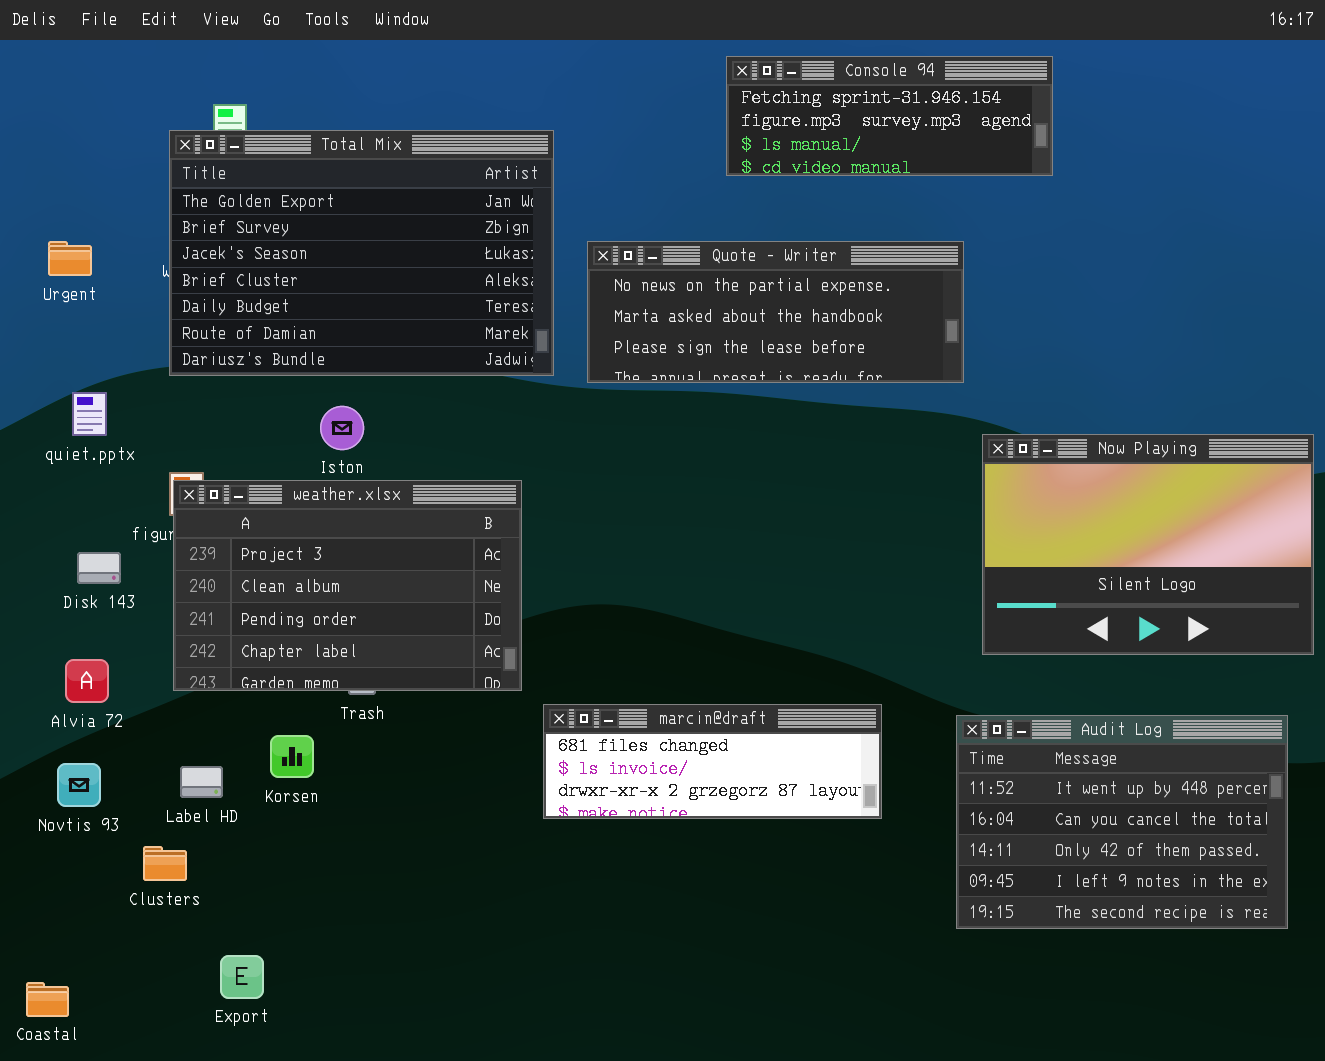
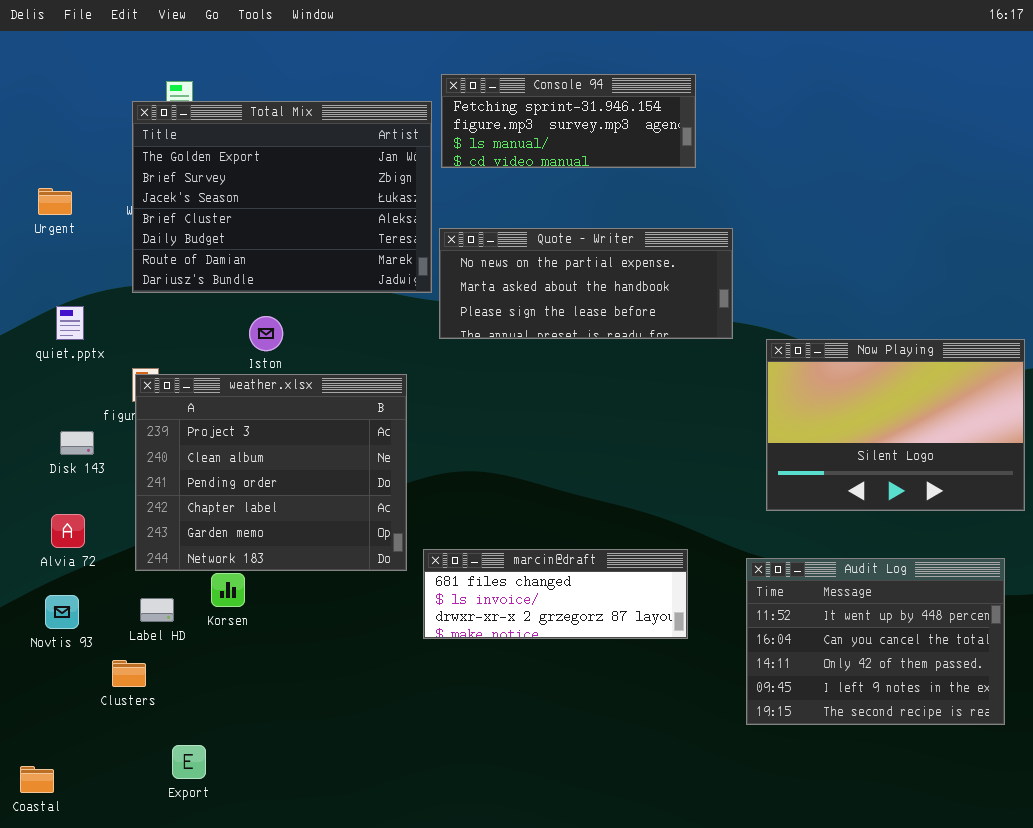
Console 94: [726,56,1053,176] -> [441,74,696,168], moved
Quote - Writer: [587,241,964,383] -> [439,228,733,339], moved
weather.xlsx: [173,480,522,691] -> [135,374,407,571], resized

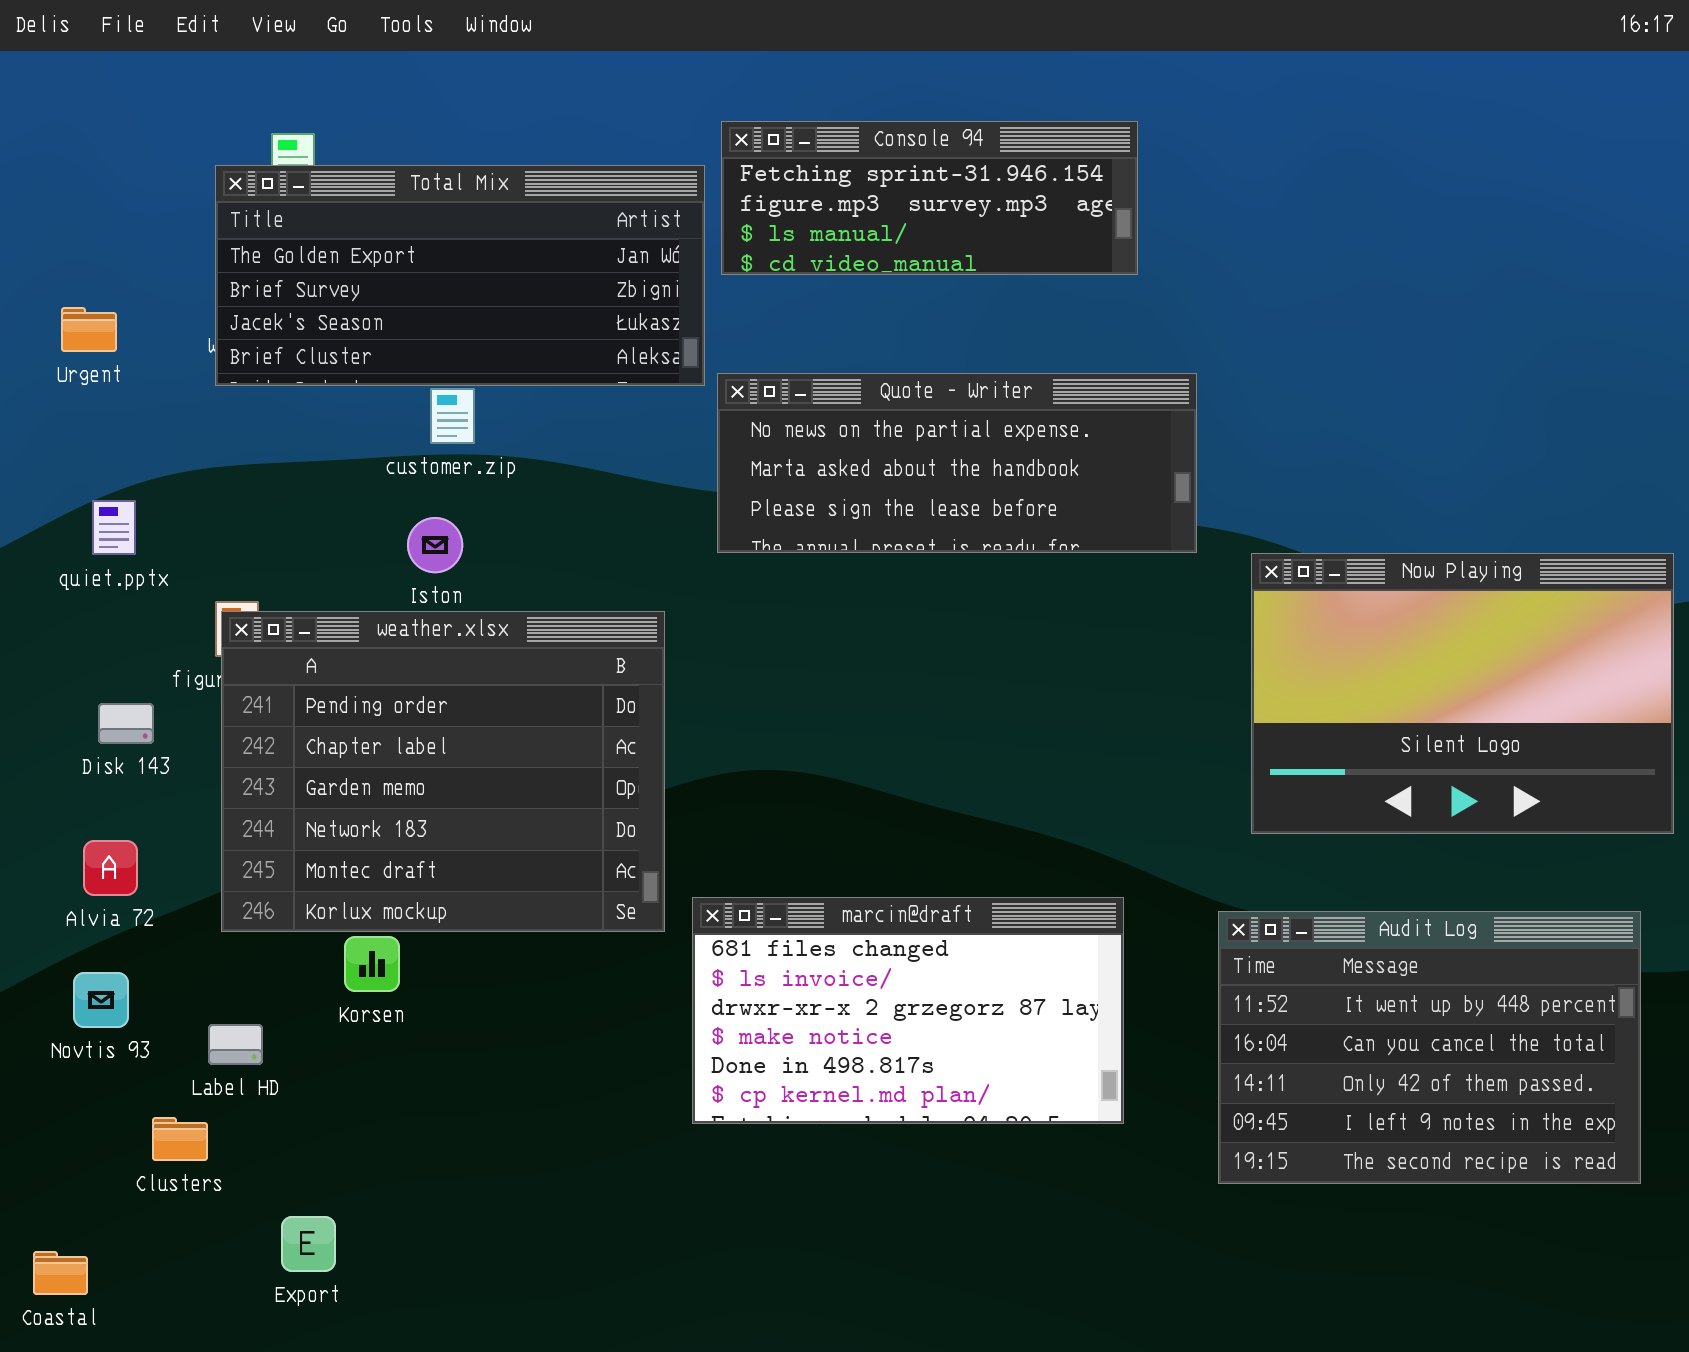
Total Mix: [132,101,432,293] -> [215,165,705,386], resized
weather.xlsx: [135,374,407,571] -> [221,611,665,932], scrolled down 2 rows
marcin@draft: [423,549,688,639] -> [692,897,1124,1124], resized
Label HD: [140,598,174,622] -> [208,1024,263,1065], moved
Clusters: [112,660,146,687] -> [152,1117,208,1161], moved

